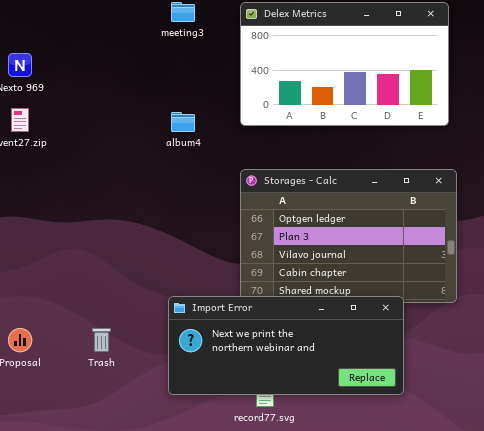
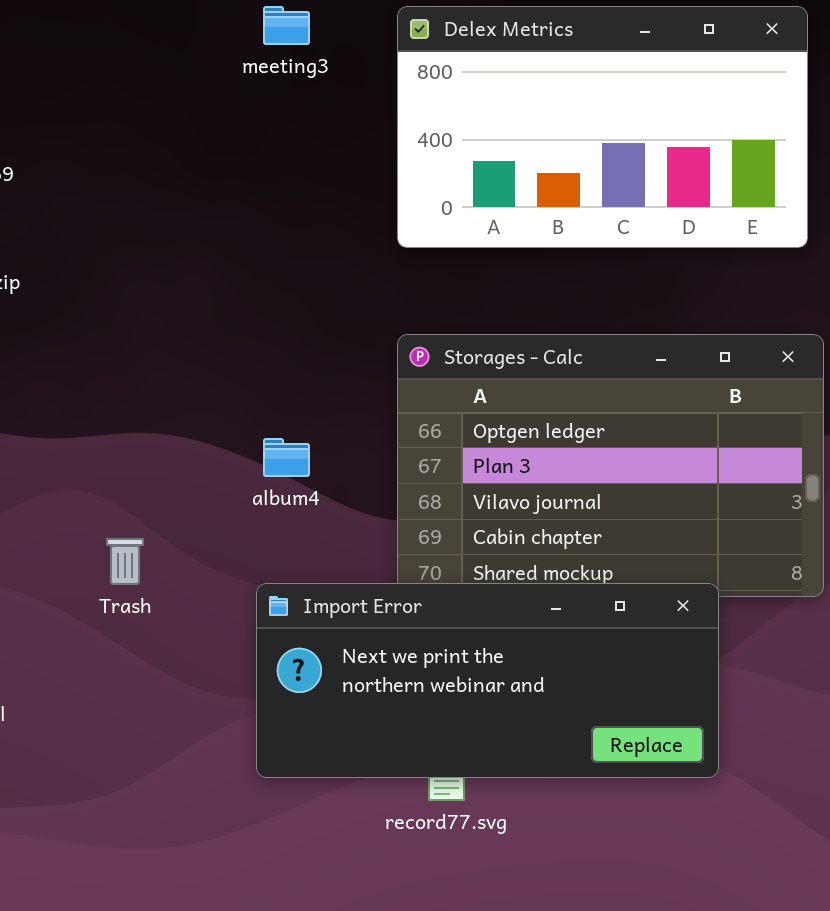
album4: [171,112,195,132] -> [263,438,310,477], moved
Trash: [92,328,111,352] -> [106,538,144,585], moved

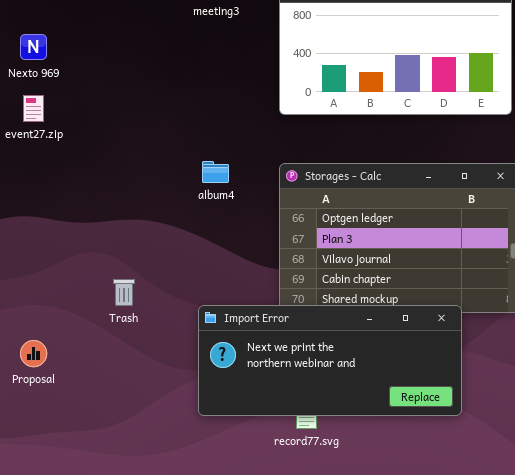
album4: [263,438,310,477] -> [202,161,229,183], moved

